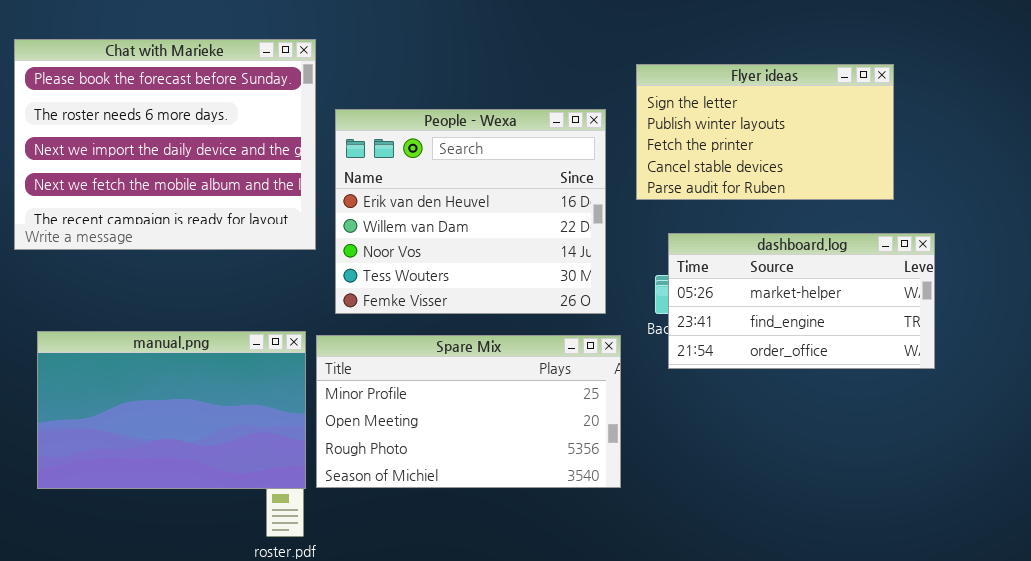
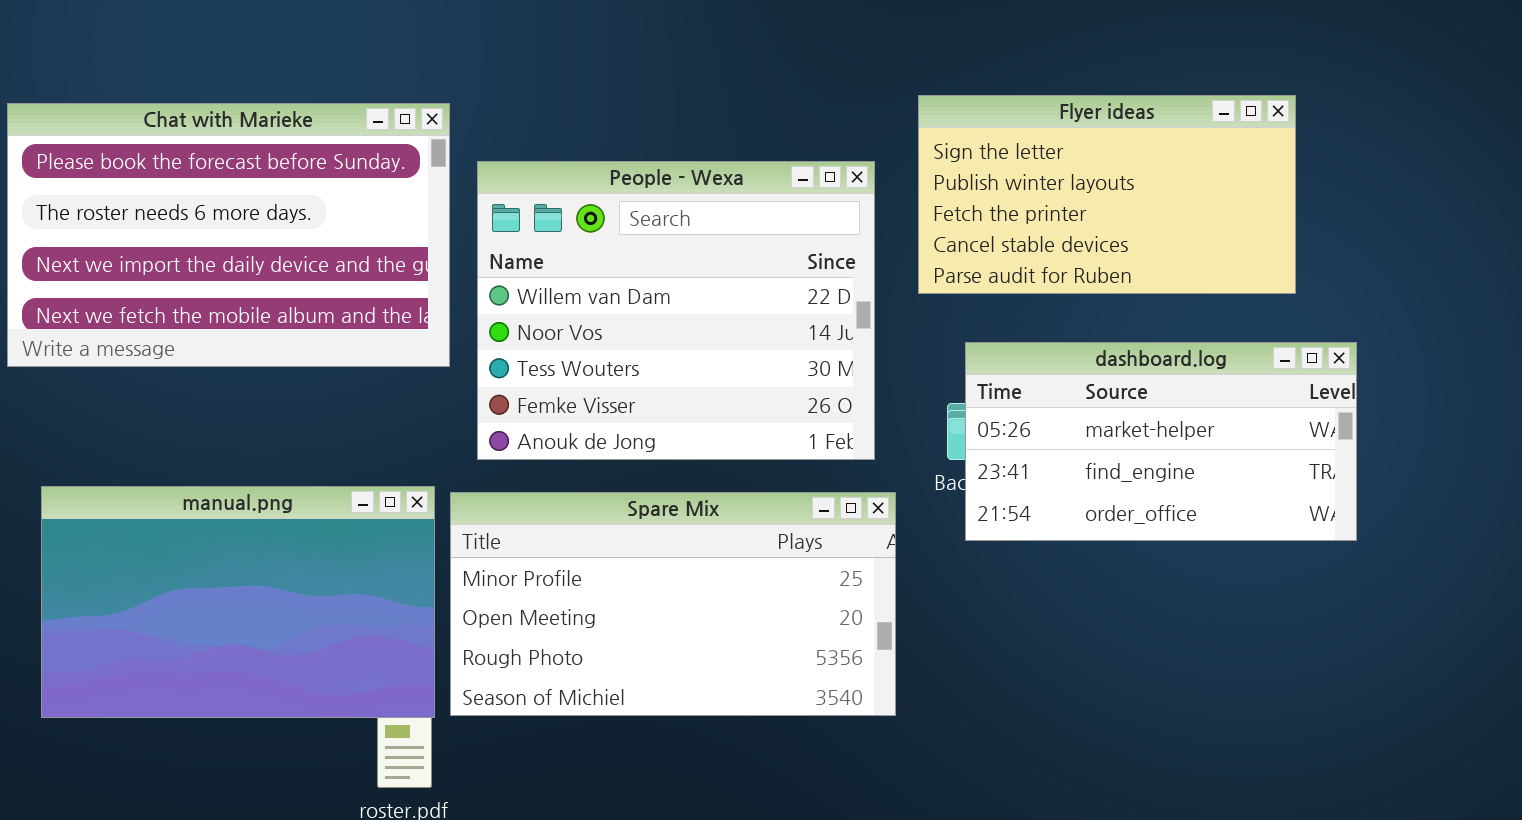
Chat with Marieke: [14,39,316,250] -> [7,103,450,367], resized
People - Wexa: [335,109,606,314] -> [477,161,875,460], scrolled down 1 row

